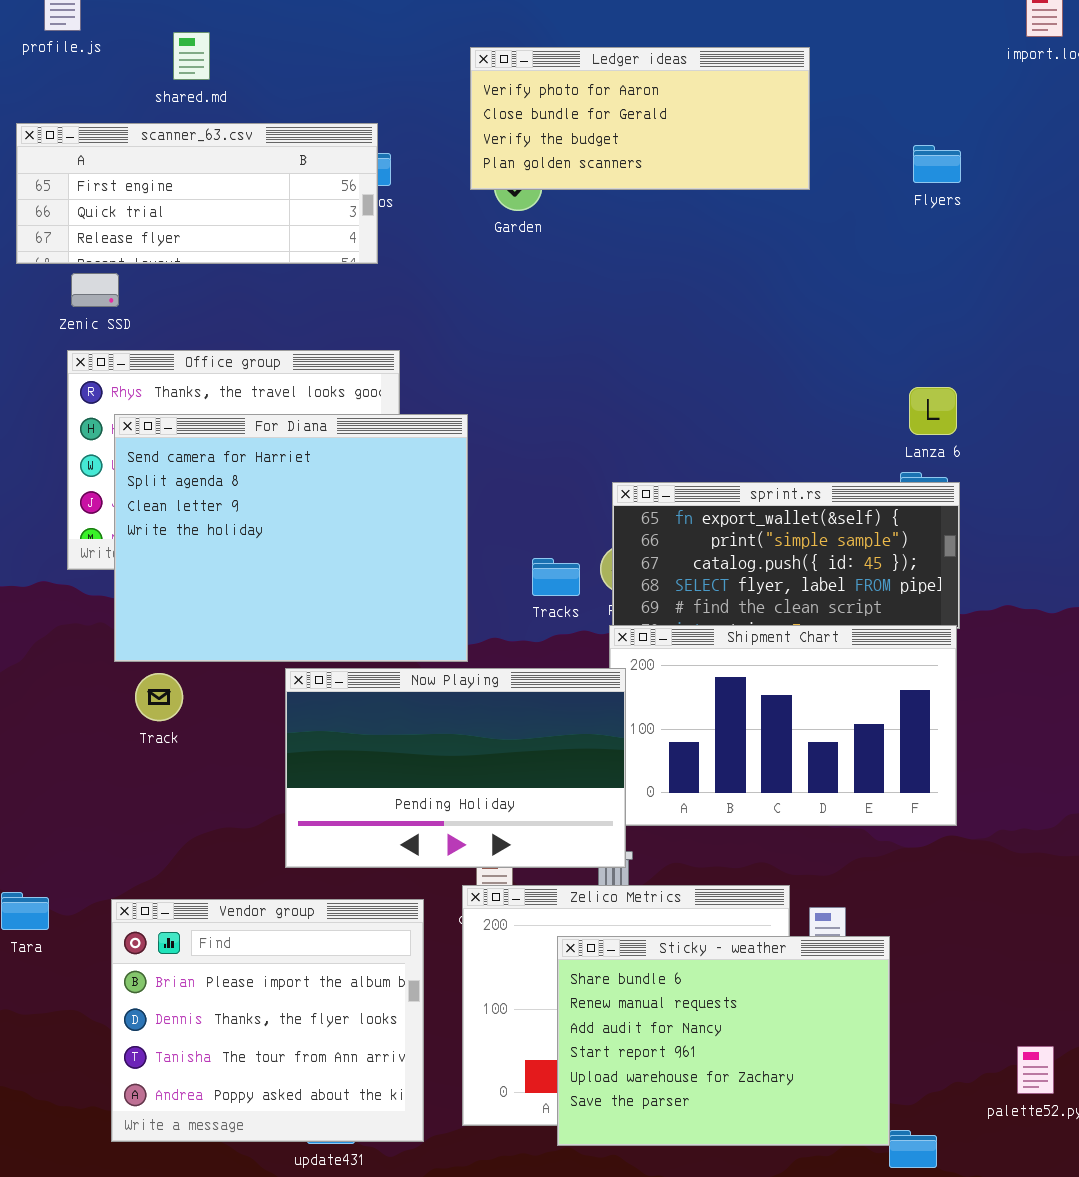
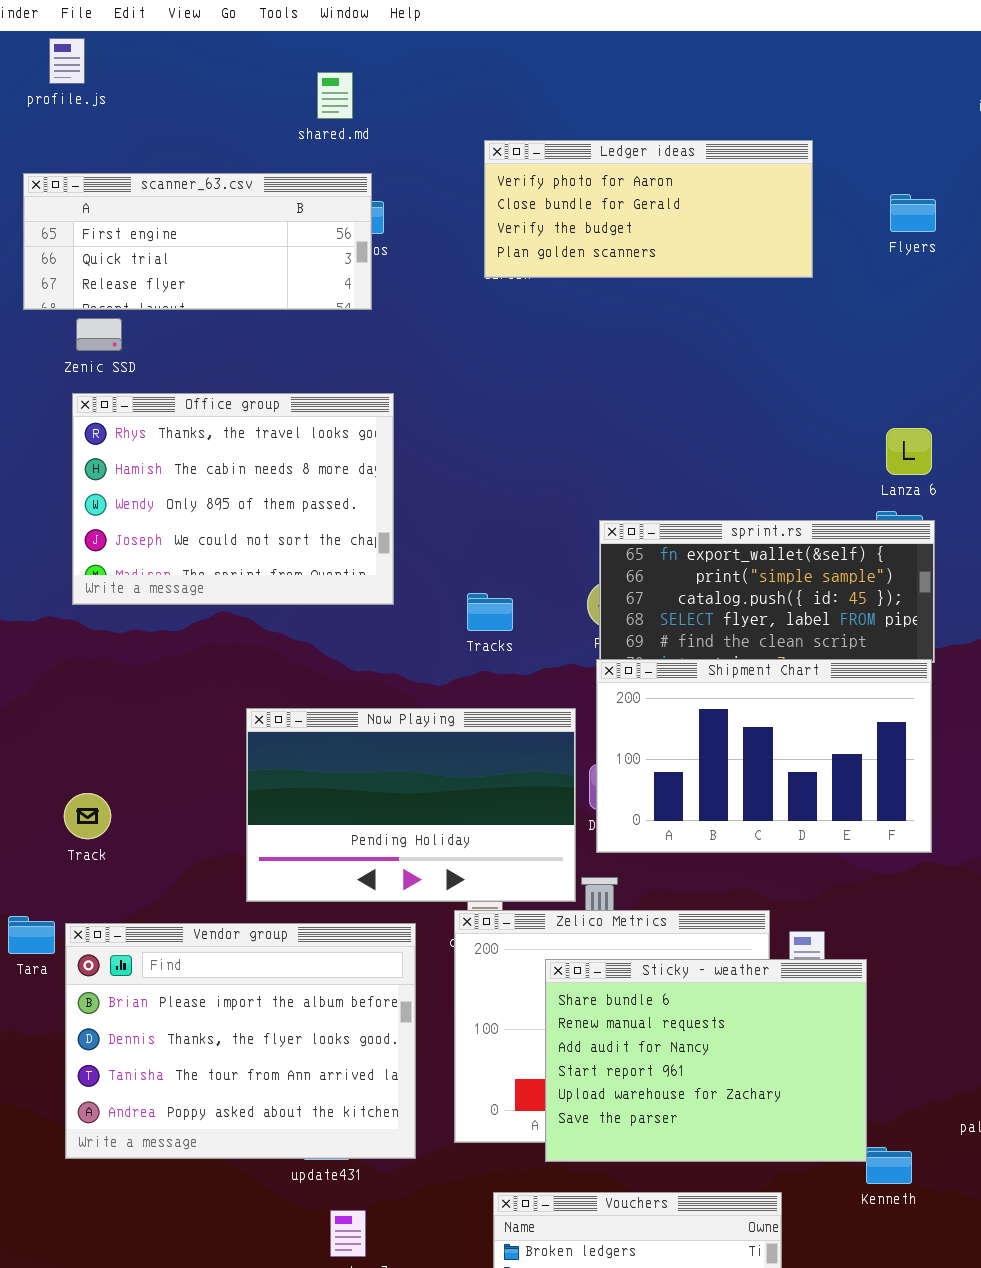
shared.md: [173,32,210,80] -> [317,72,353,119], moved
Ledger ideas: [470,47,810,190] -> [484,140,813,278], moved
For Diana: [114,414,468,662] -> none, closed
Tracks: [532,558,580,596] -> [467,593,513,631], moved
Now Playing: [285,668,626,868] -> [246,708,576,902], moved
Track: [135,673,183,721] -> [64,793,111,839], moved
Vendor group: [111,899,424,1142] -> [65,923,416,1159], resized

